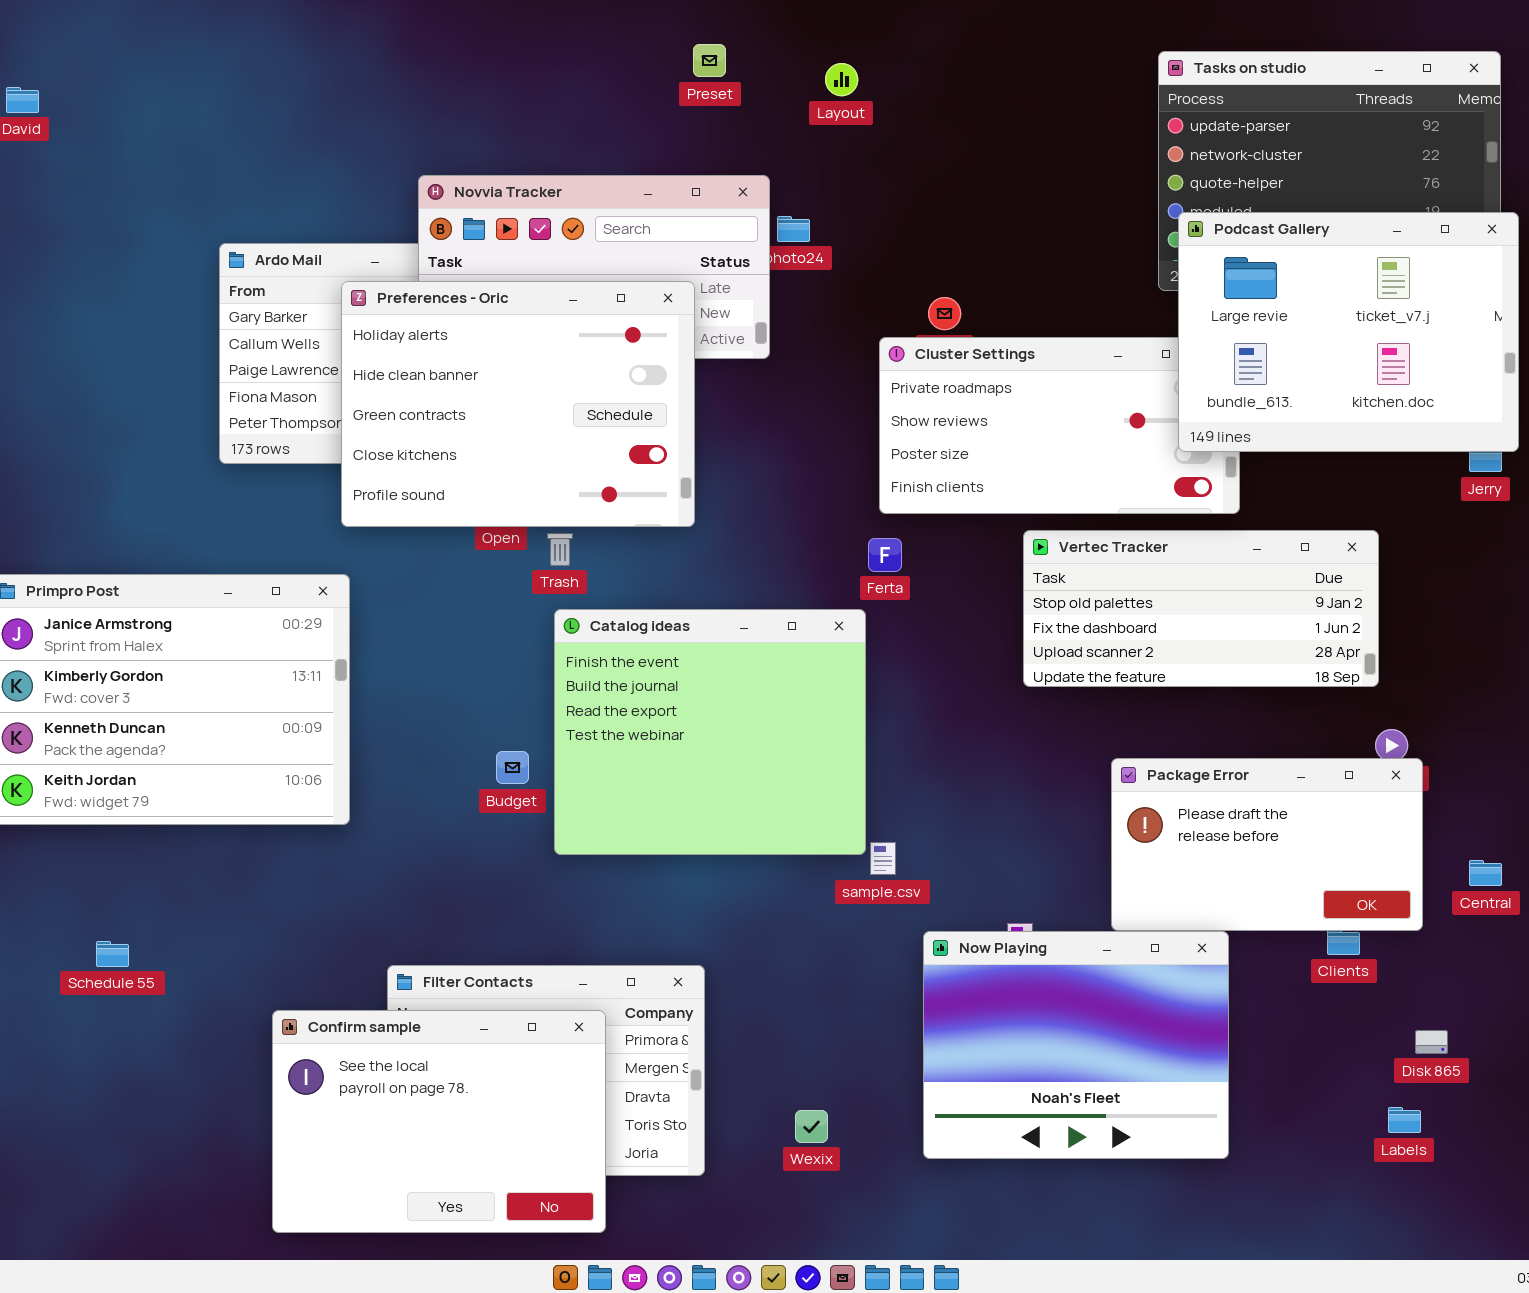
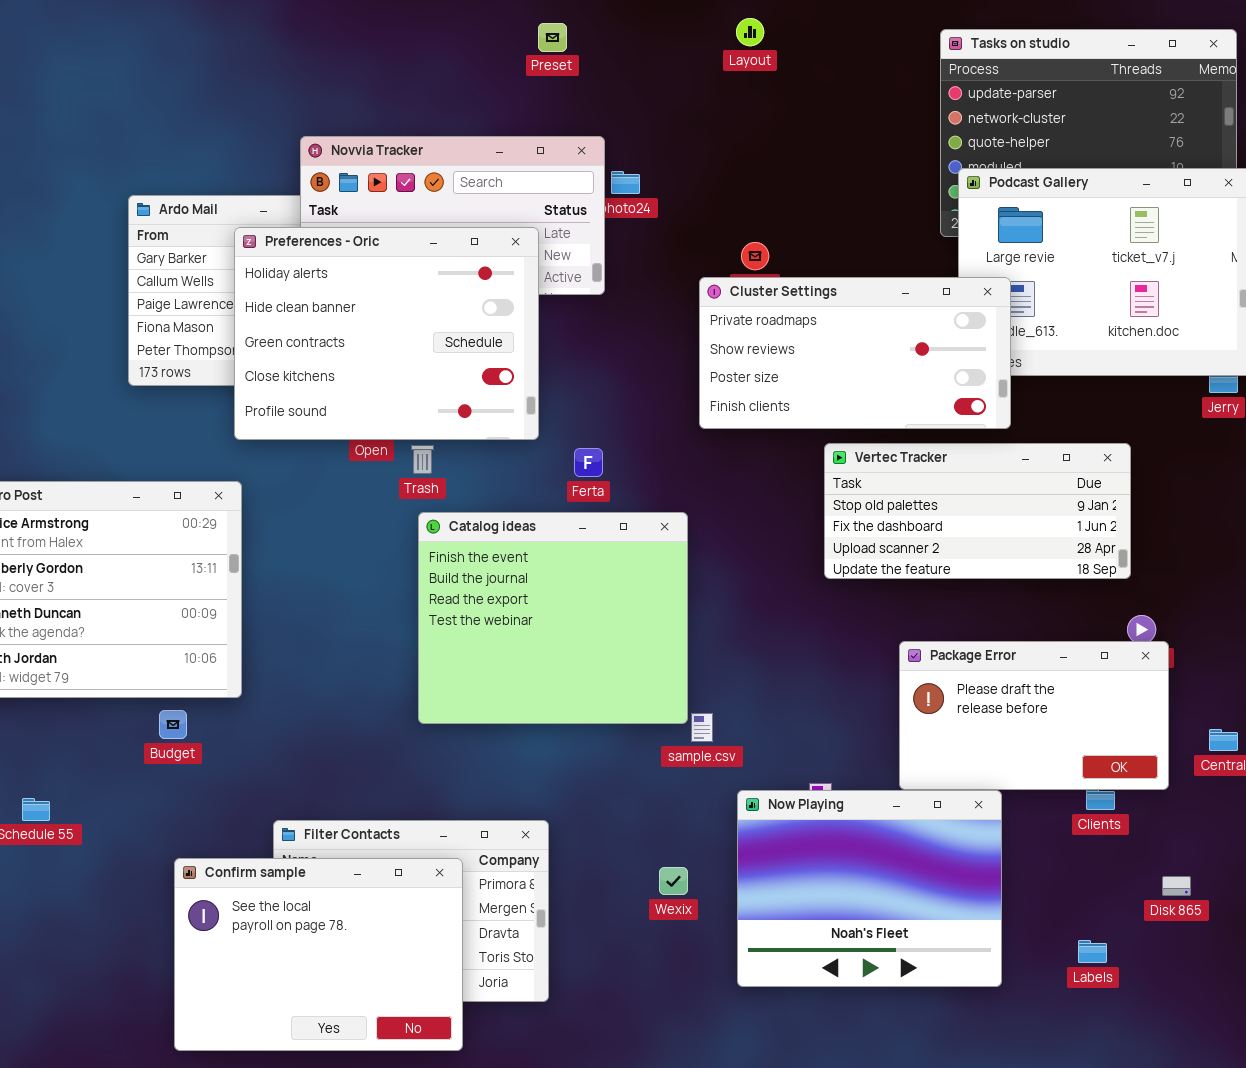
Layout: [825,63,858,96] -> [736,18,764,46], moved
Cluster Settings: [879,337,1240,514] -> [699,277,1011,429], raised
Ferta: [868,538,902,572] -> [574,448,603,477], moved
Budget: [496,751,529,784] -> [159,710,187,739], moved
Labels: [1388,1107,1421,1133] -> [1078,940,1107,963], moved
Wexix: [795,1110,828,1143] -> [659,867,688,895], moved

